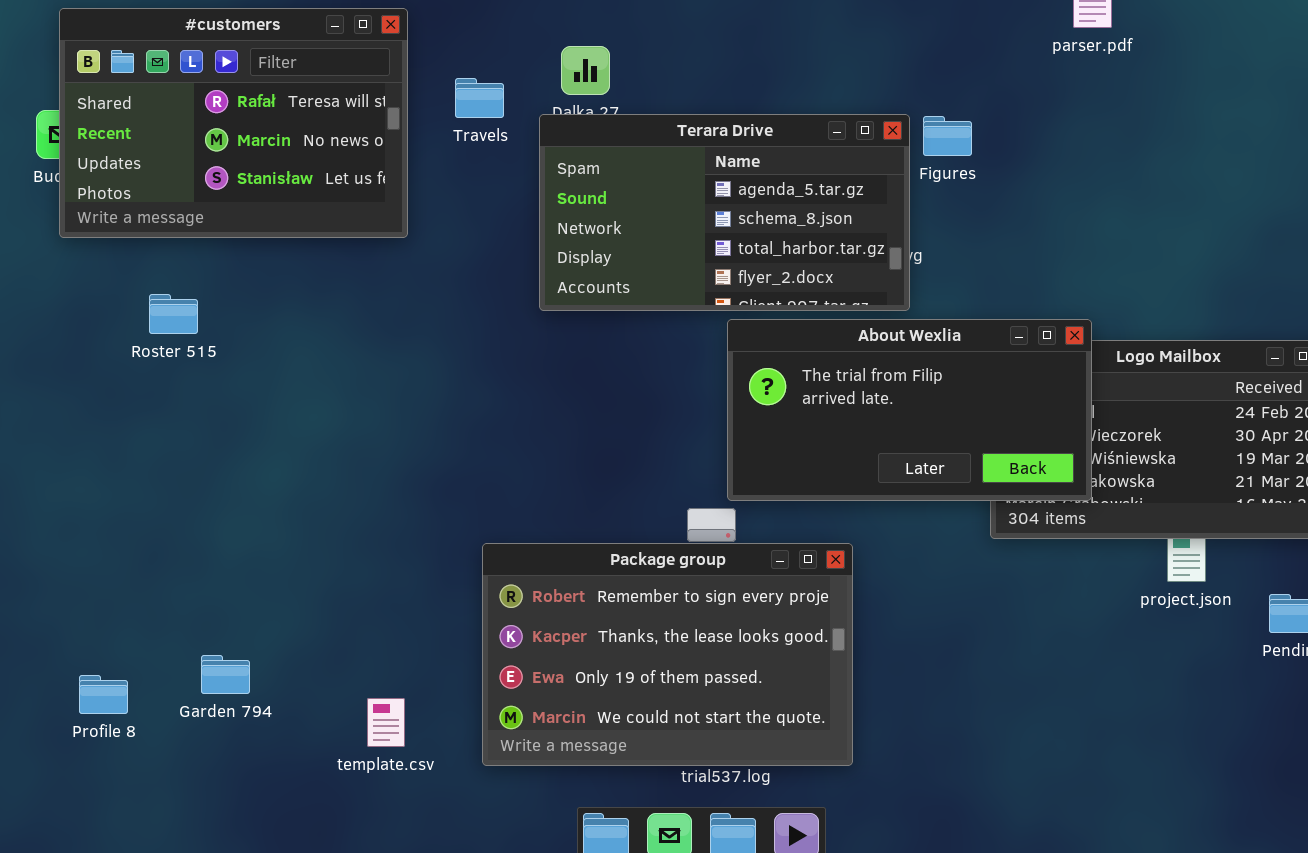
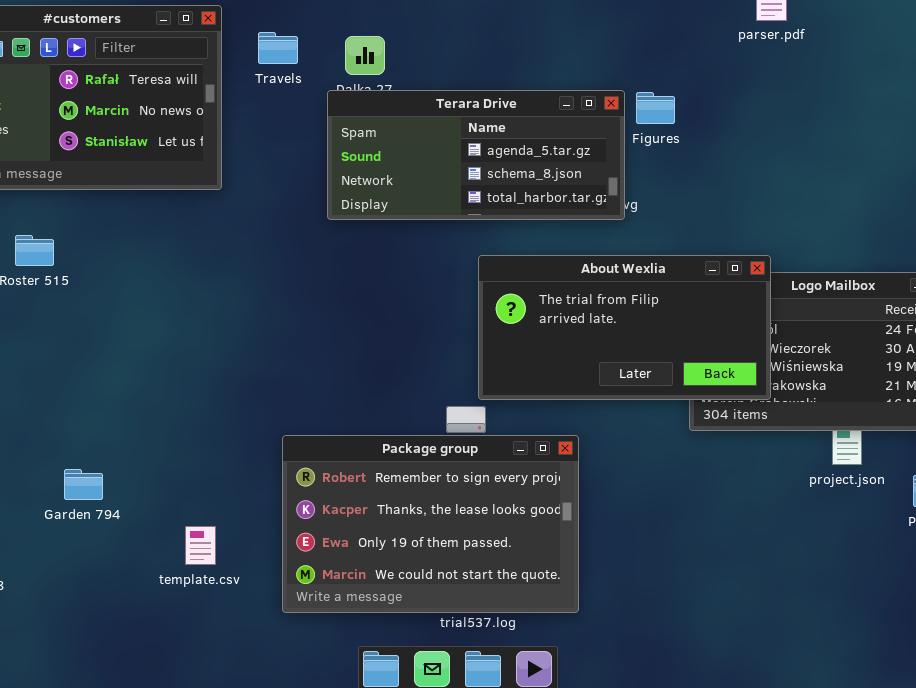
Travels: [455,78,504,118] -> [258,32,298,64], moved
Terara Drive: [539,114,910,311] -> [327,90,625,220], resized
Garden 794: [201,655,250,694] -> [64,469,103,500], moved
template.csv: [367,698,405,747] -> [185,526,216,565], moved

